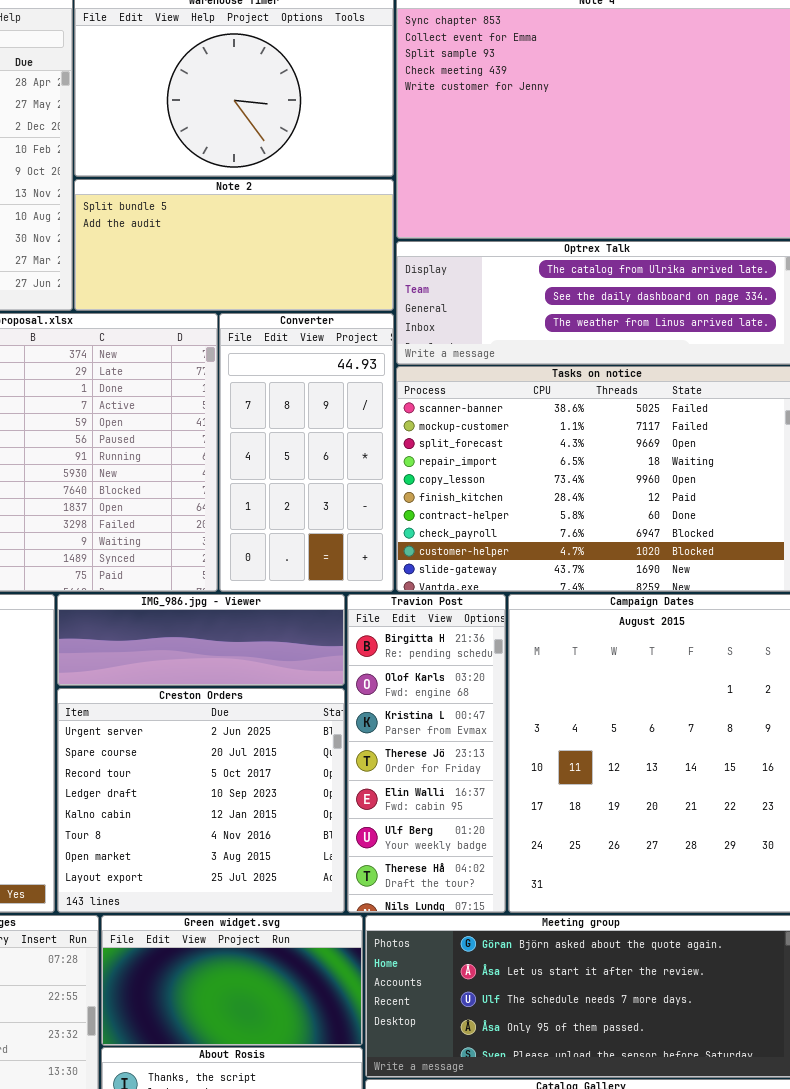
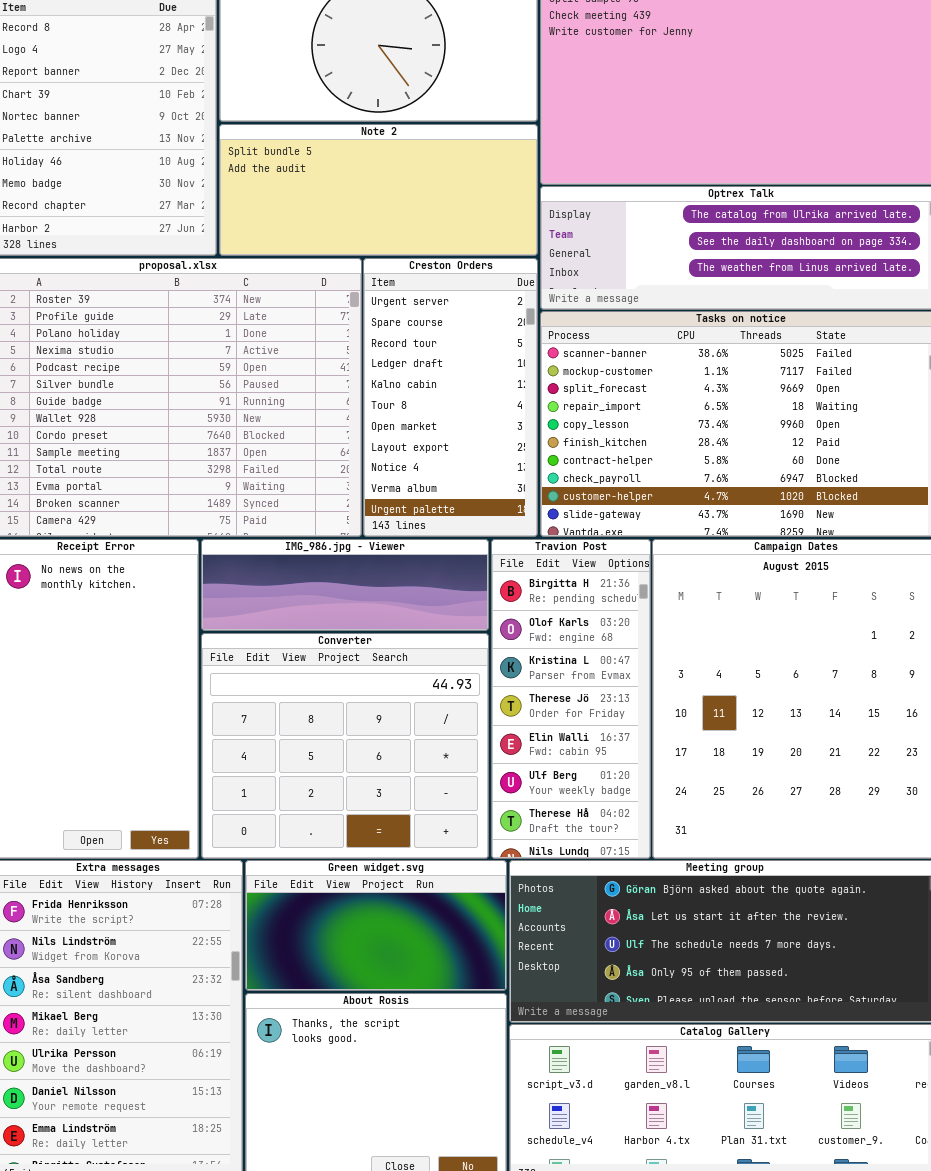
Converter: [219,313,394,592] -> [201,633,489,859], moved, resized
Creston Orders: [57,688,345,913] -> [363,258,538,537], moved, resized

